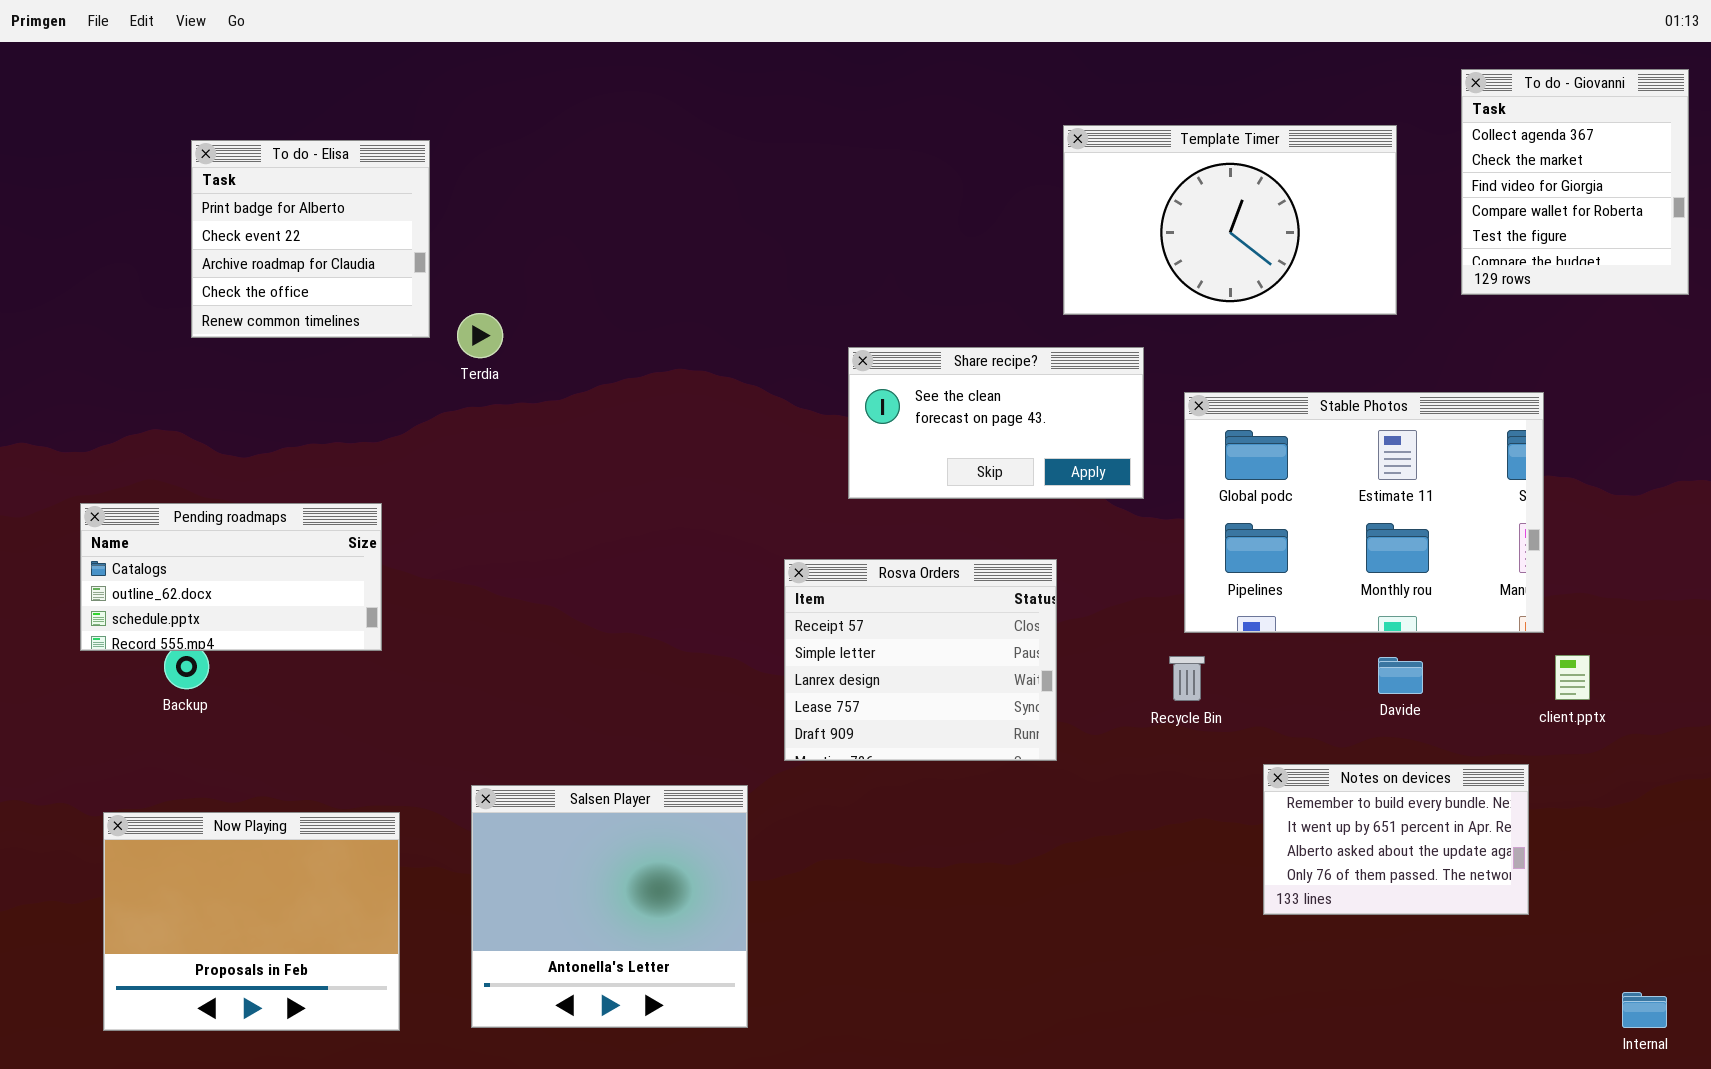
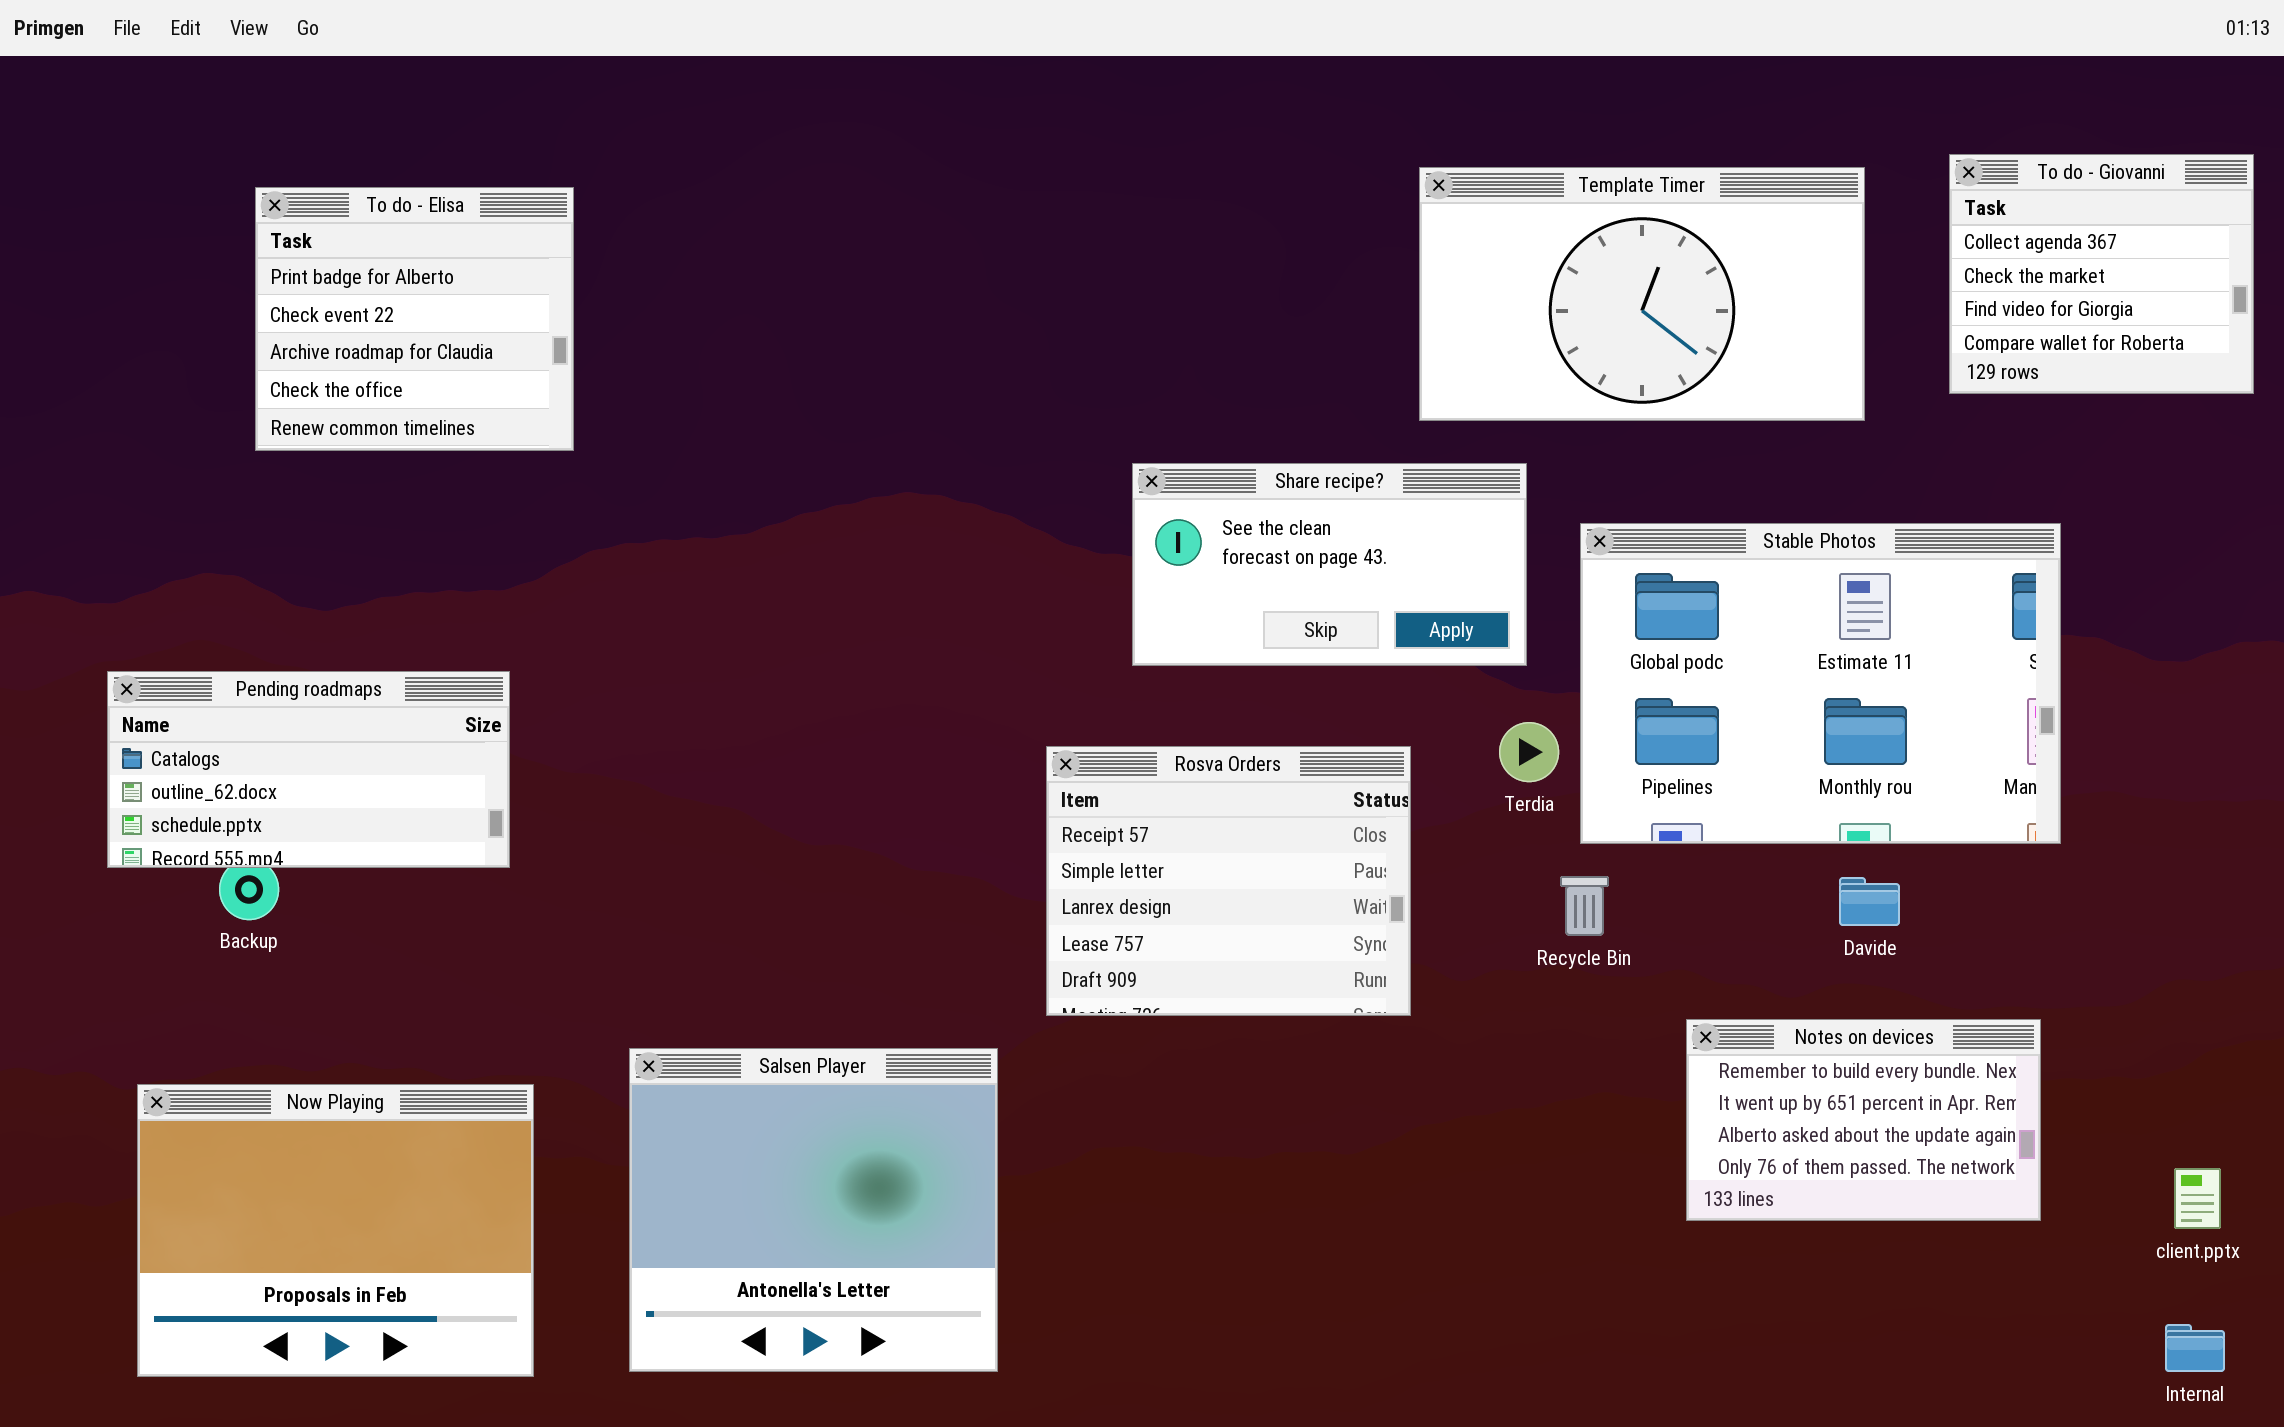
To do - Giovanni: [1461,69,1689,295] -> [1949,154,2254,394], resized
Terdia: [457,313,503,358] -> [1499,722,1559,782], moved
client.pptx: [1555,655,1590,700] -> [2174,1168,2221,1229], moved

